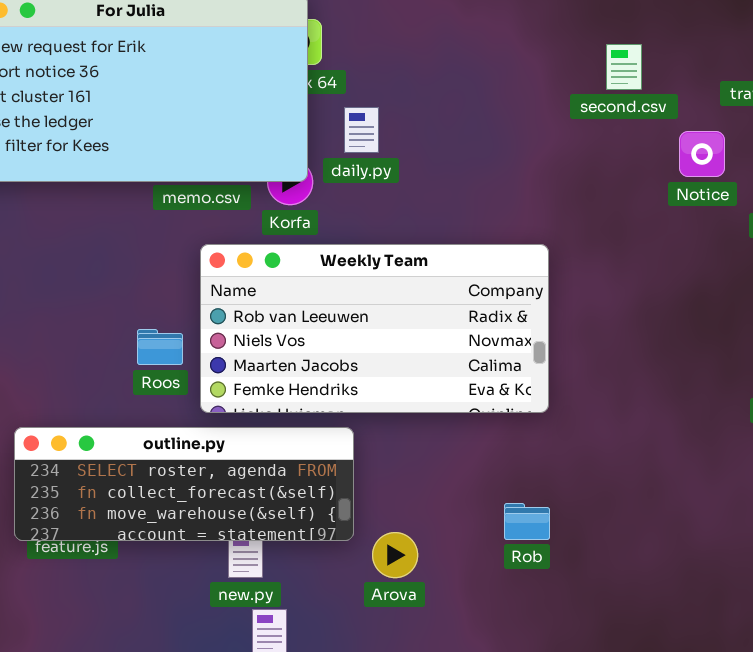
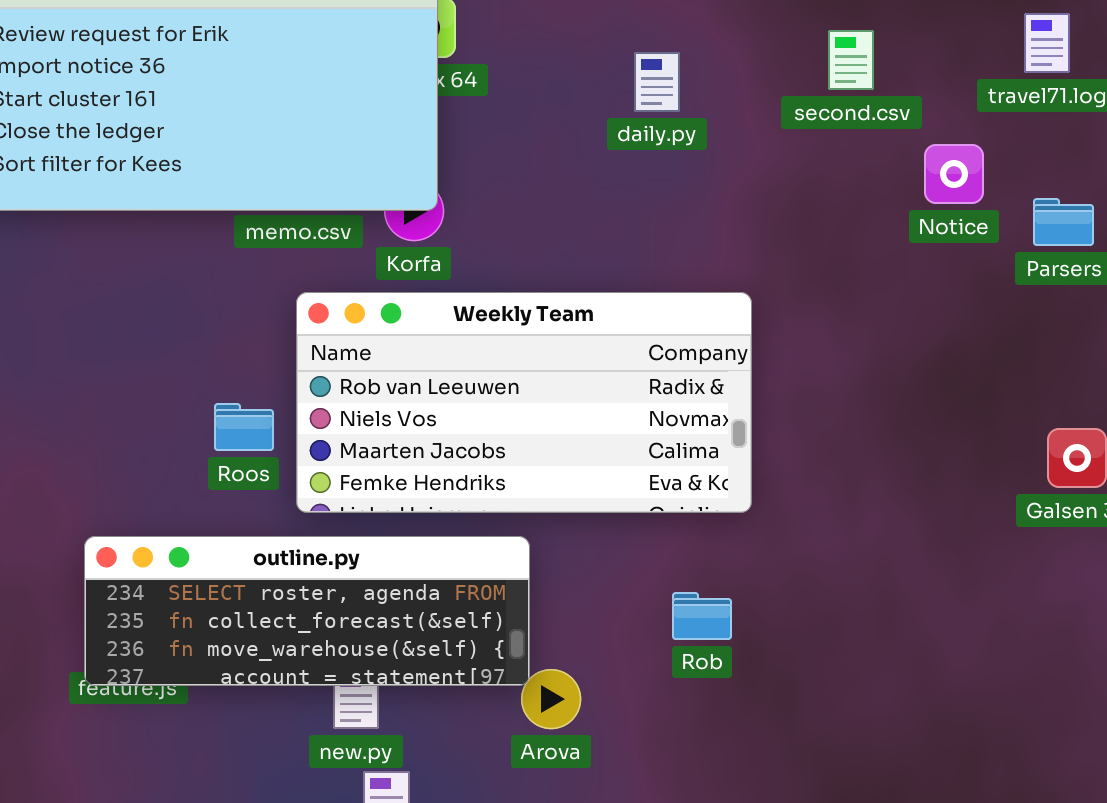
daily.py: [344,107,379,153] -> [634,52,680,112], moved
outline.py: [14,427,354,541] -> [84,536,530,686], moved
Rob: [504,503,550,540] -> [672,592,732,640], moved

